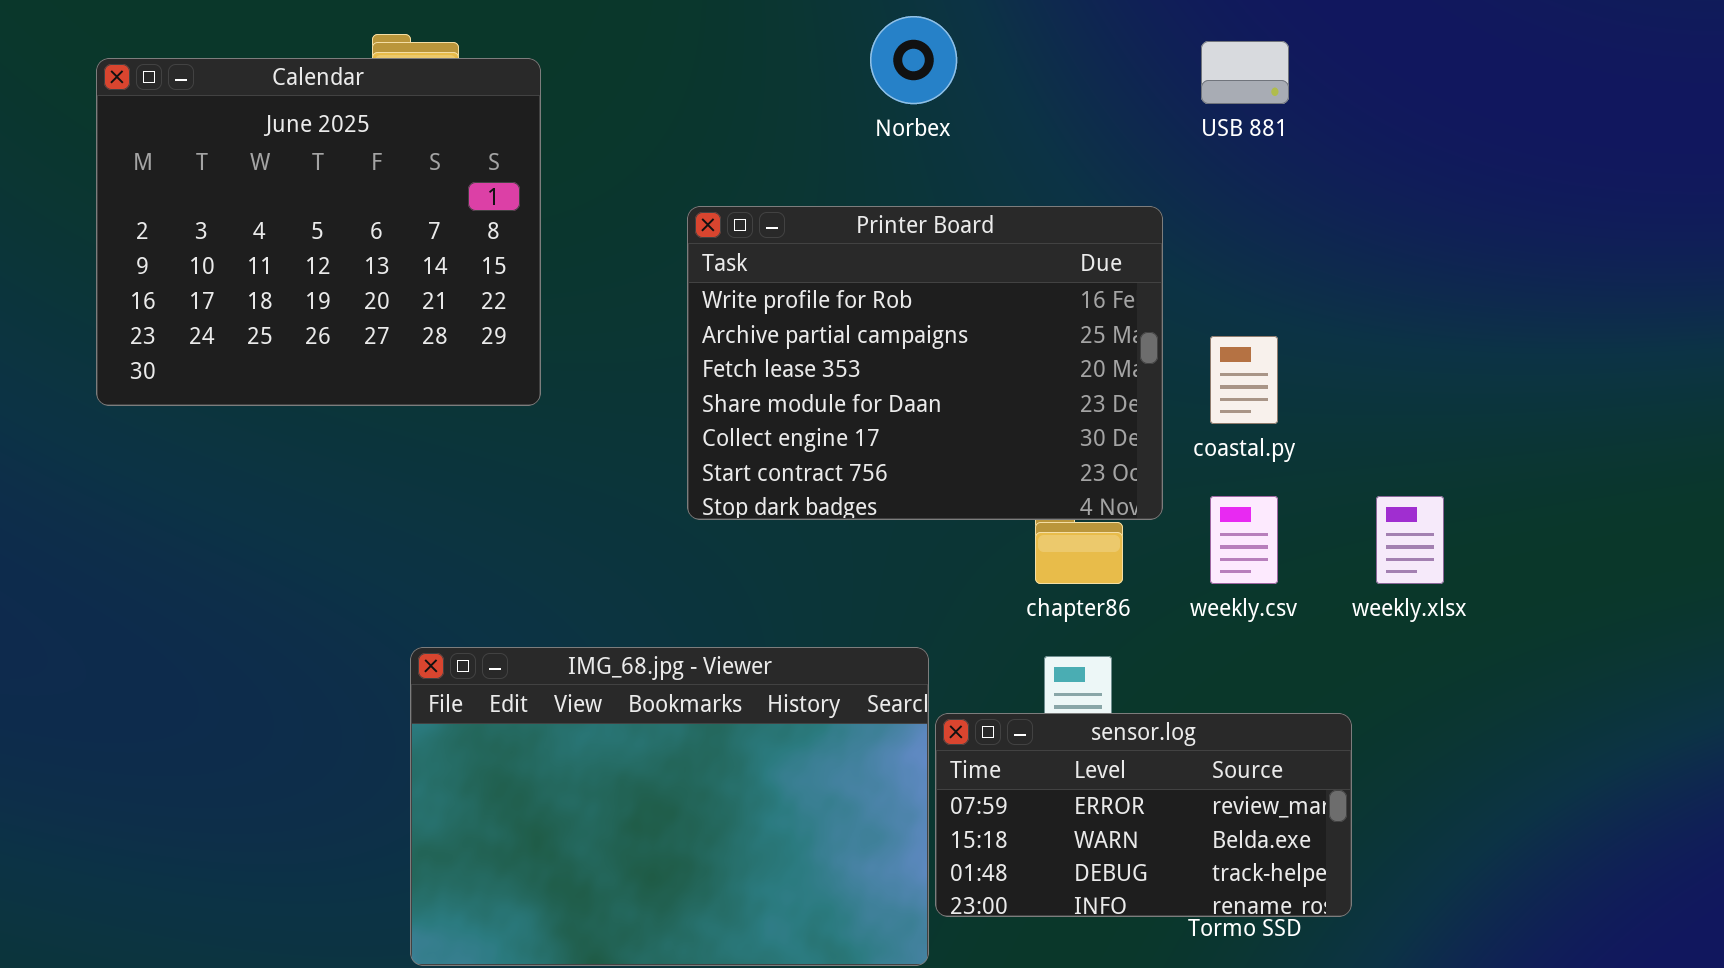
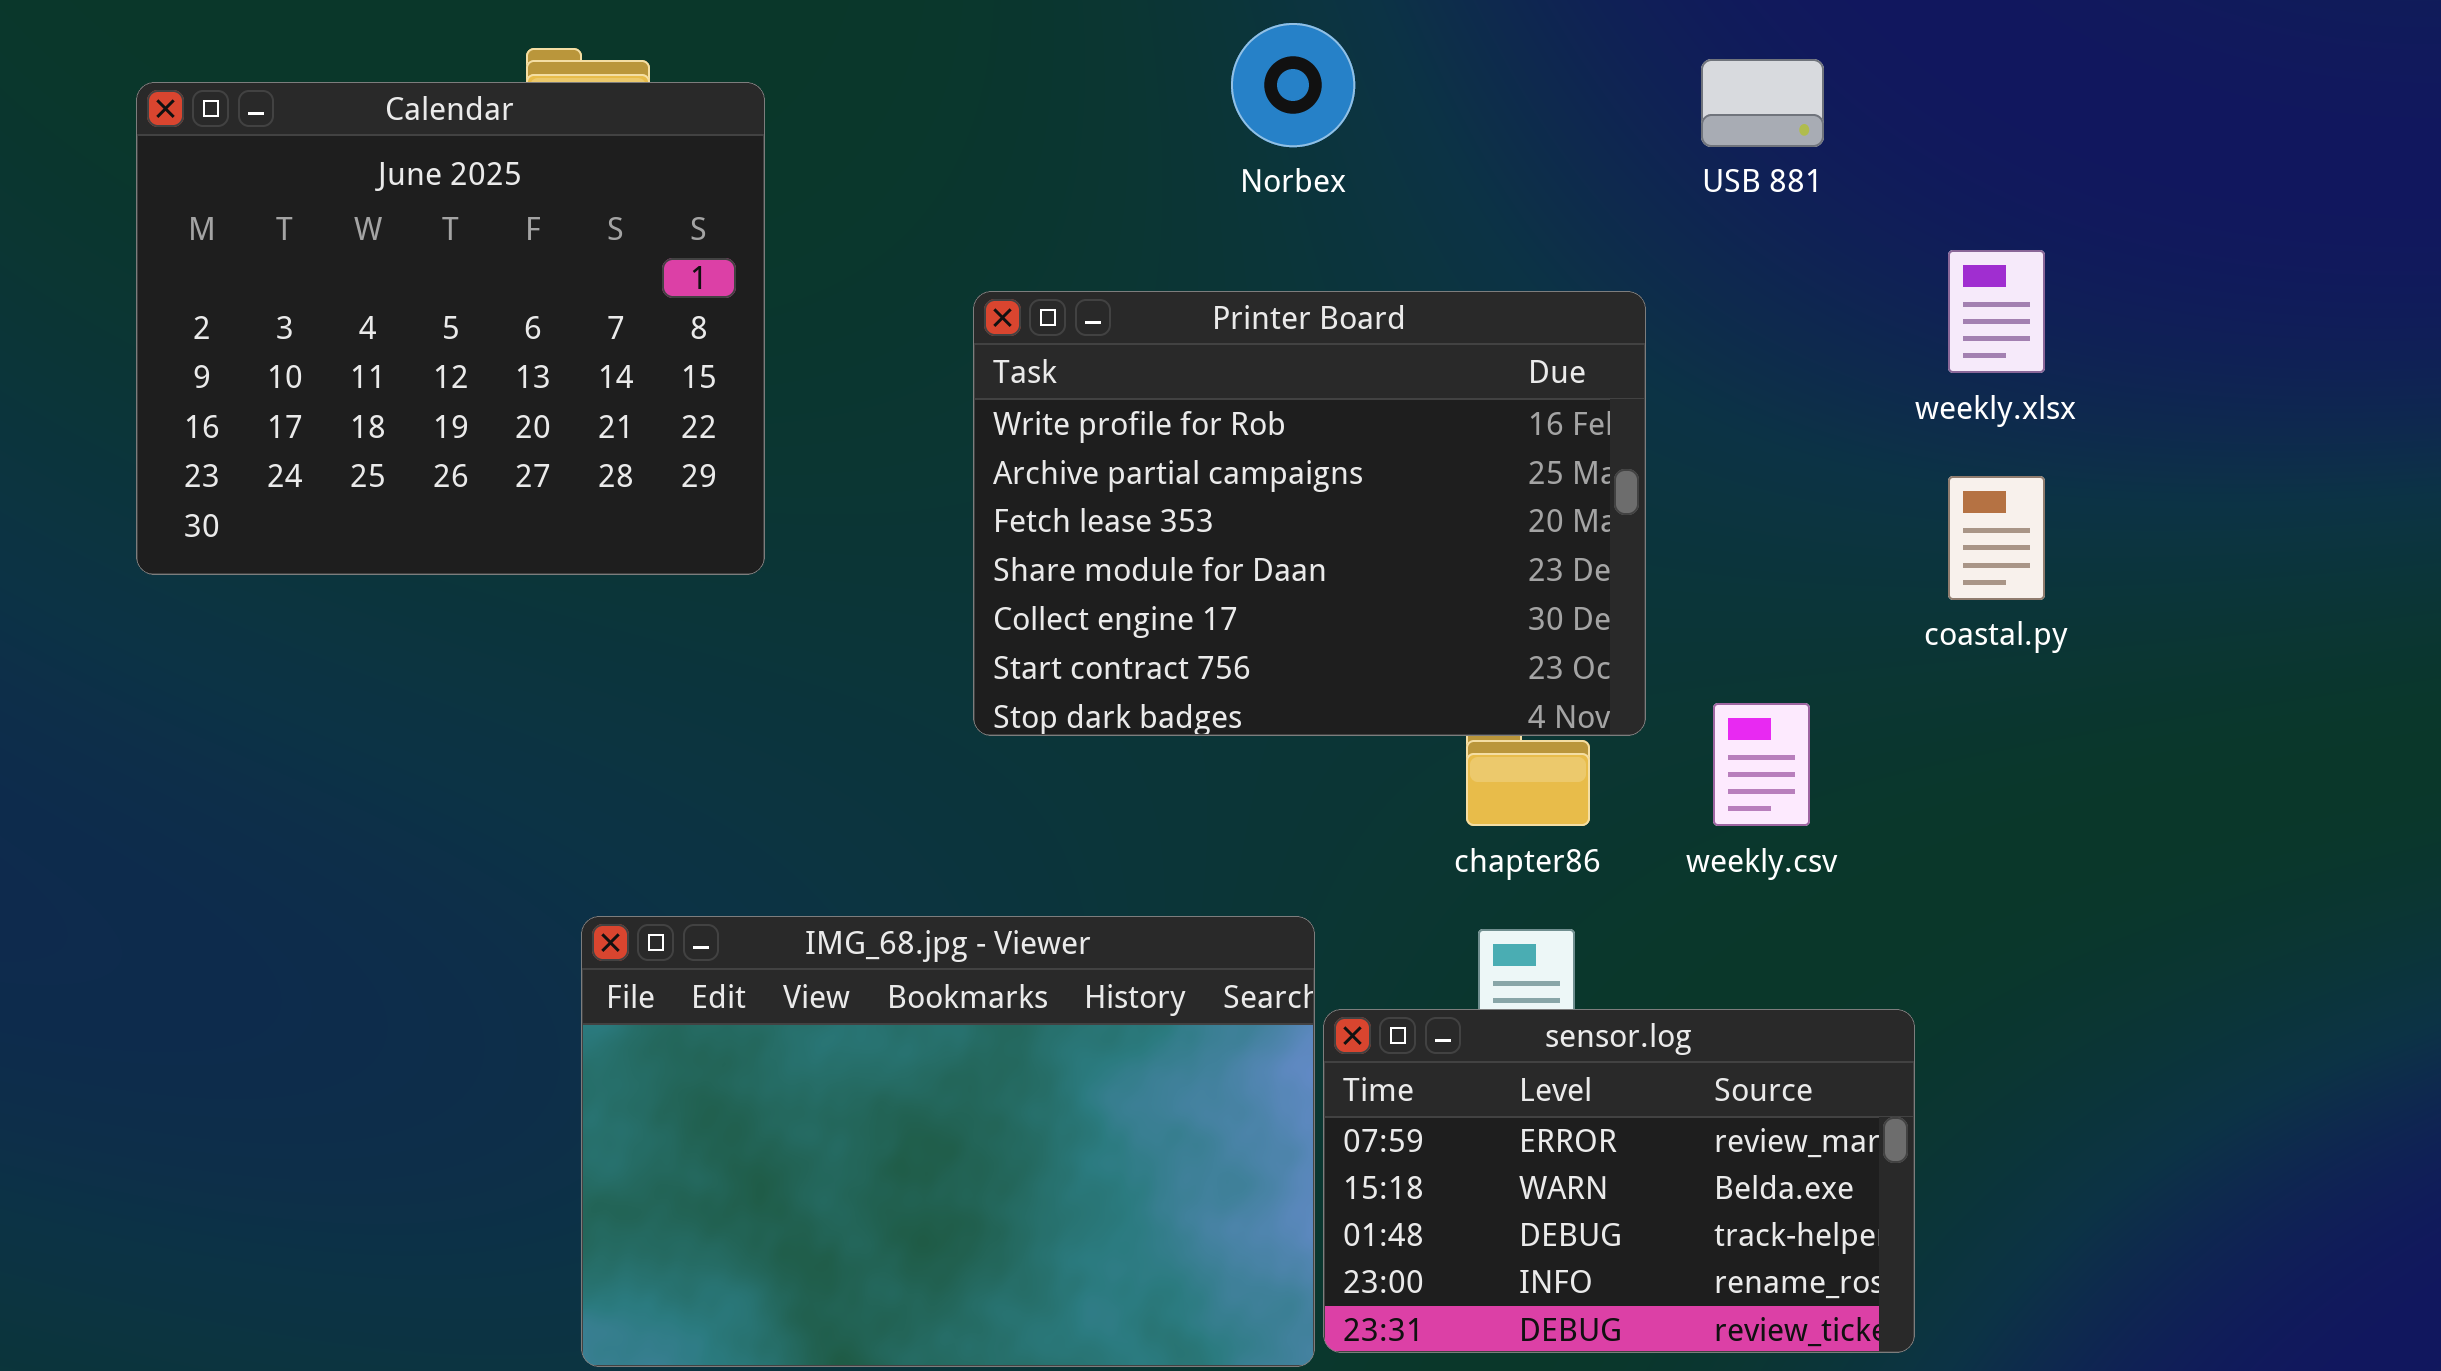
coastal.py: [1210,336,1278,424] -> [1948,476,2045,600], moved
weekly.xlsx: [1376,496,1444,584] -> [1948,250,2045,373], moved
sensor.log: [935,713,1352,917] -> [1323,1009,1915,1353], resized

